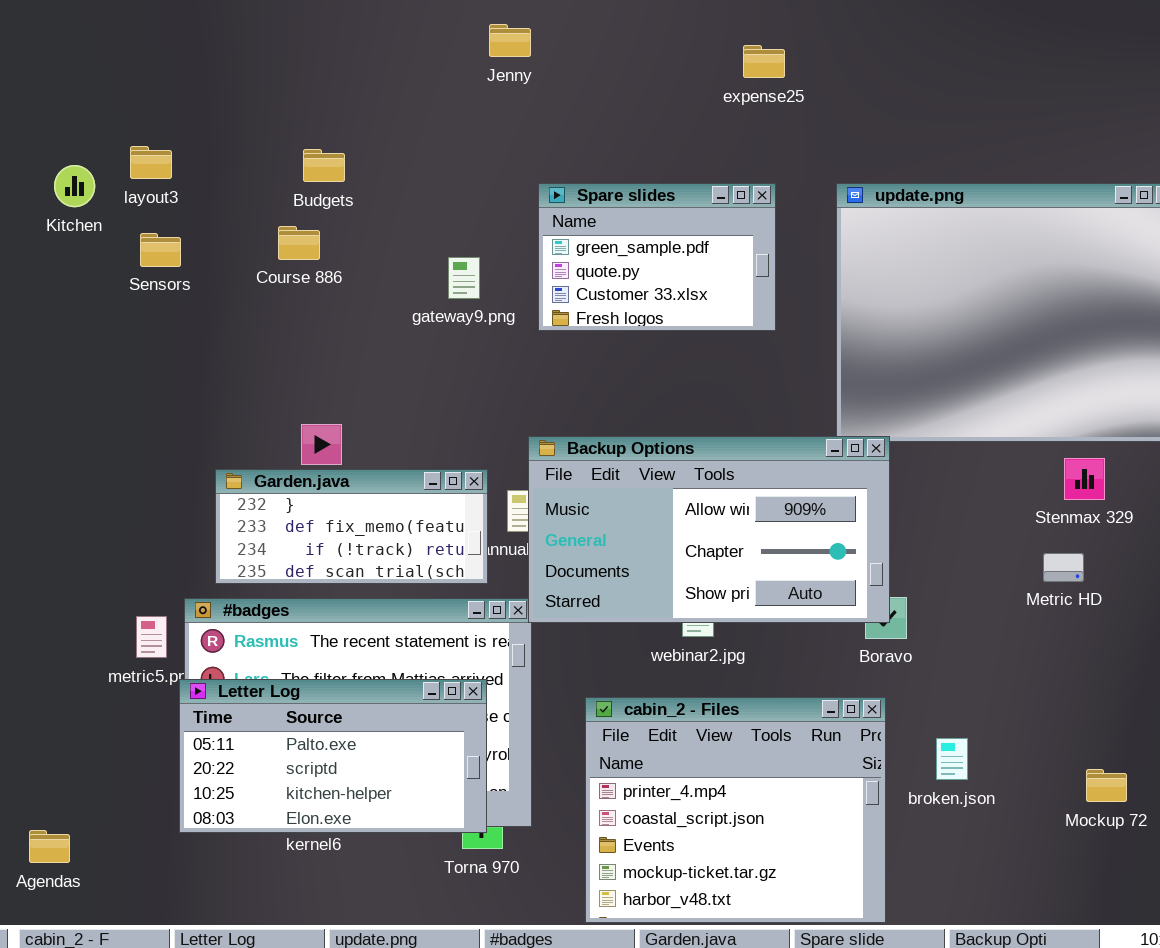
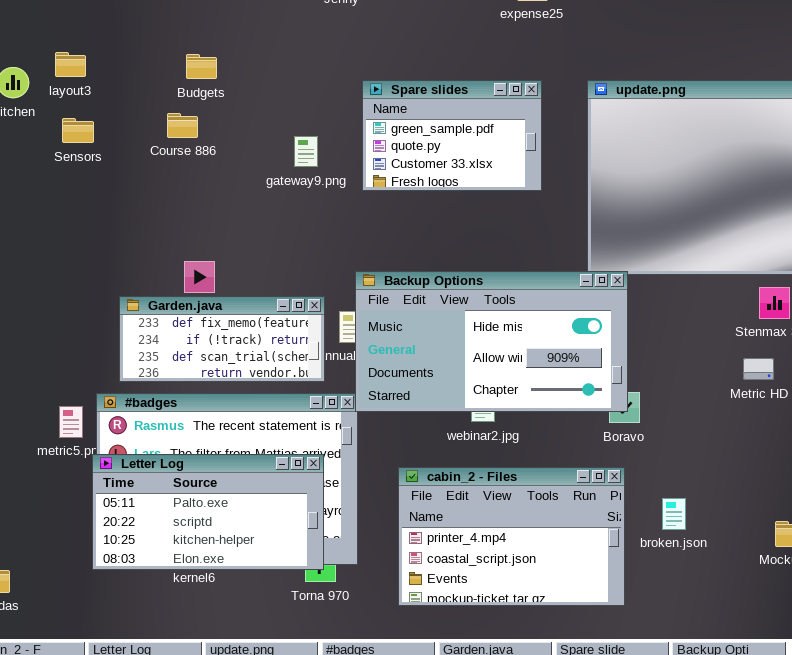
Backup Options: [528,436,890,623] -> [355,271,628,412], scrolled up 1 row
Garden.java: [215,469,488,584] -> [119,296,325,382], scrolled down 1 row
cabin_2 - Files: [585,697,886,923] -> [398,467,625,606], resized

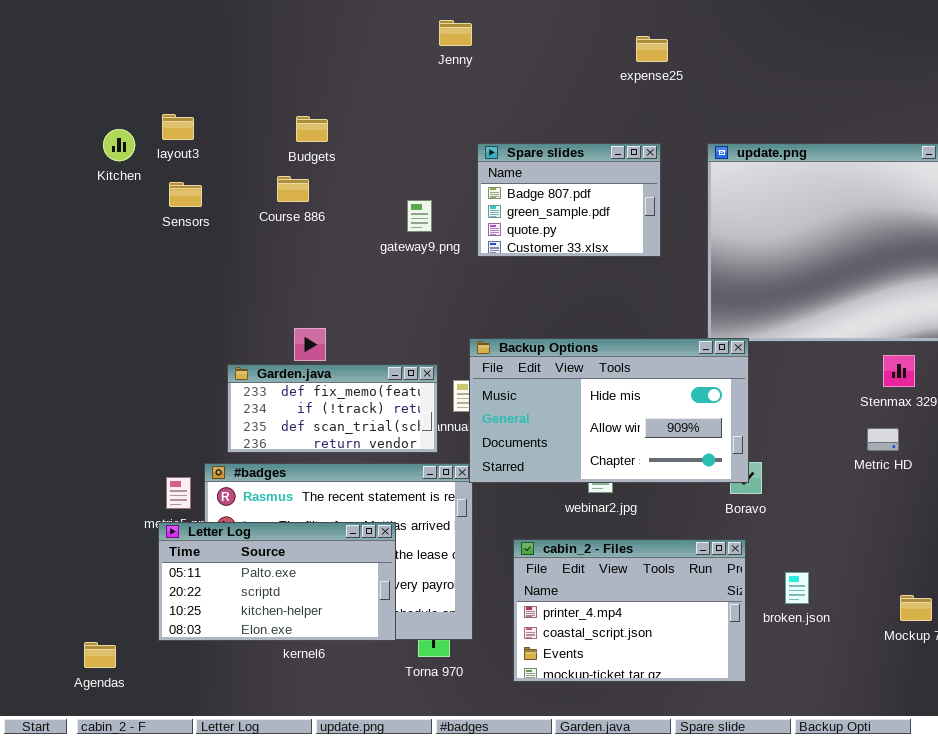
Spare slides: [362,80,542,191] -> [477,143,661,257], scrolled up 1 row
Letter Log: [92,454,324,570] -> [158,522,396,641], moved

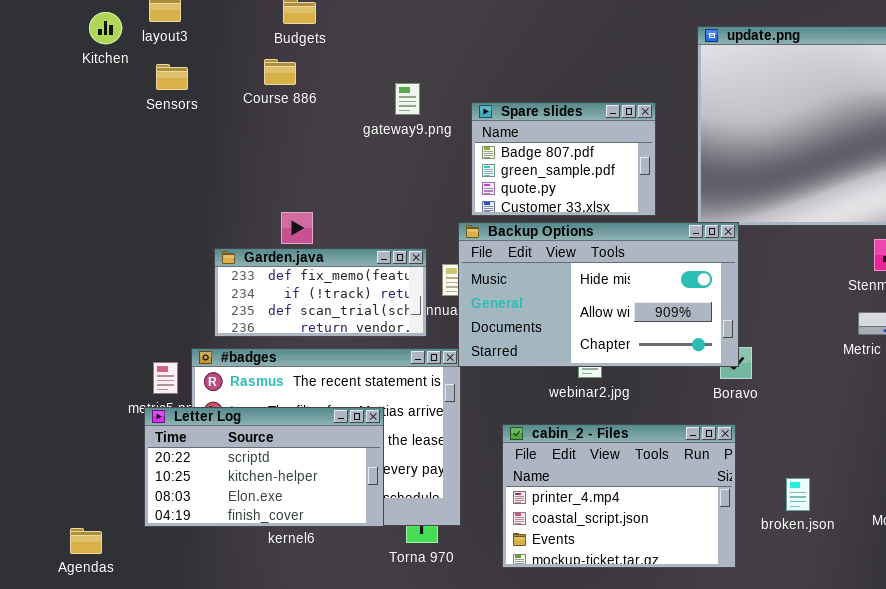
Spare slides: [477,143,661,257] -> [471,102,656,216], moved
Letter Log: [158,522,396,641] -> [144,407,384,527], scrolled down 1 row
broken.json: [785,572,809,604] -> [786,478,810,511], moved

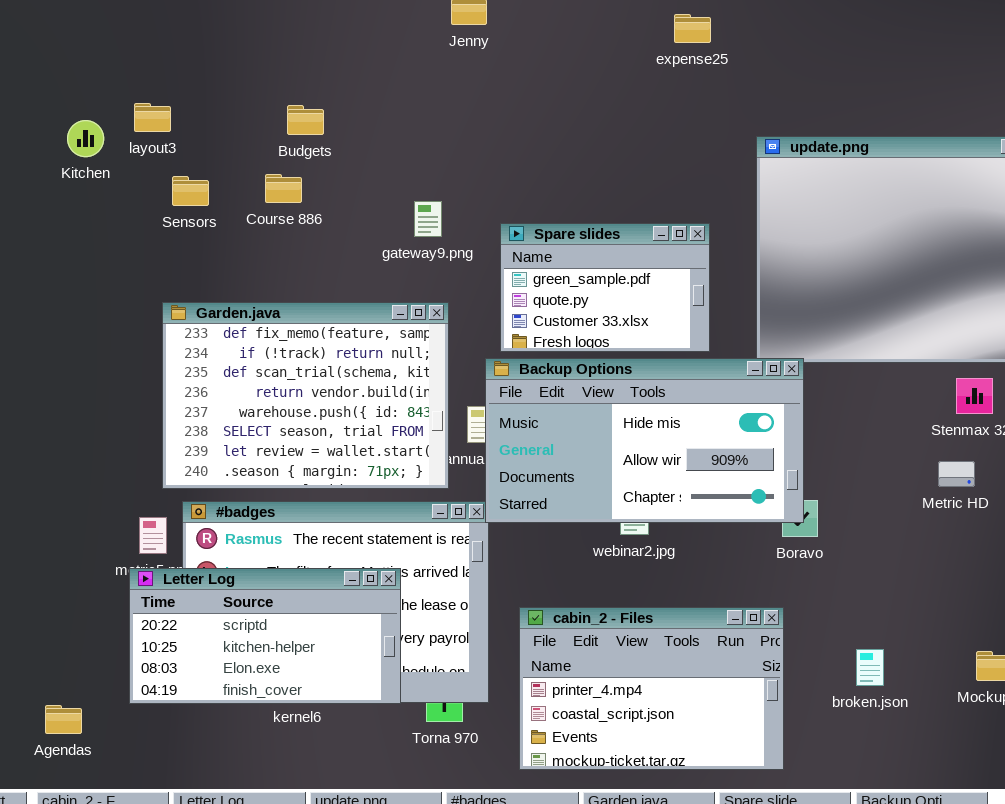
Sensors: [156,64,188,90] -> [172,176,209,206], moved
Spare slides: [471,102,656,216] -> [500,223,710,352], scrolled down 1 row
Garden.java: [214,248,427,337] -> [162,302,449,489], resized
cabin_2 - Files: [502,424,736,568] -> [519,607,784,770], moved

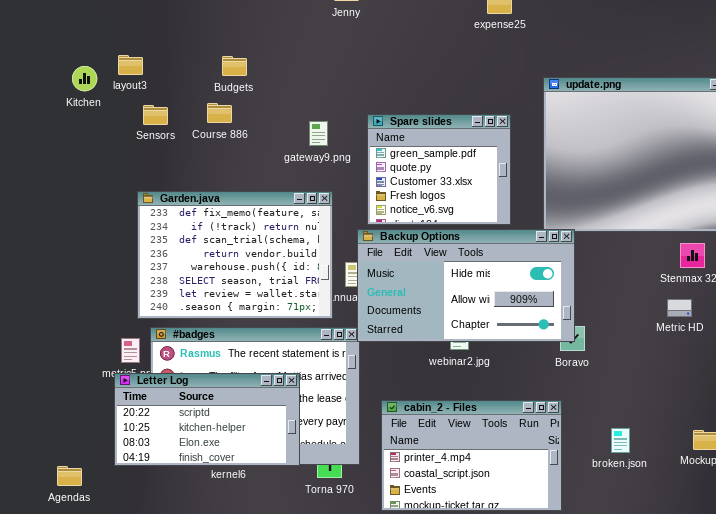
Spare slides: [500,223,710,352] -> [367,114,511,225], resized

